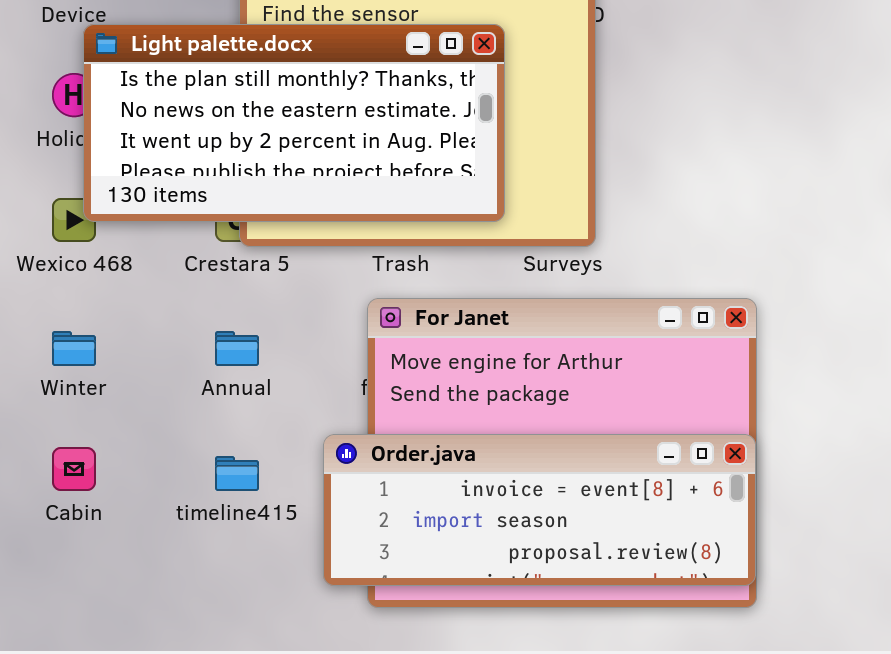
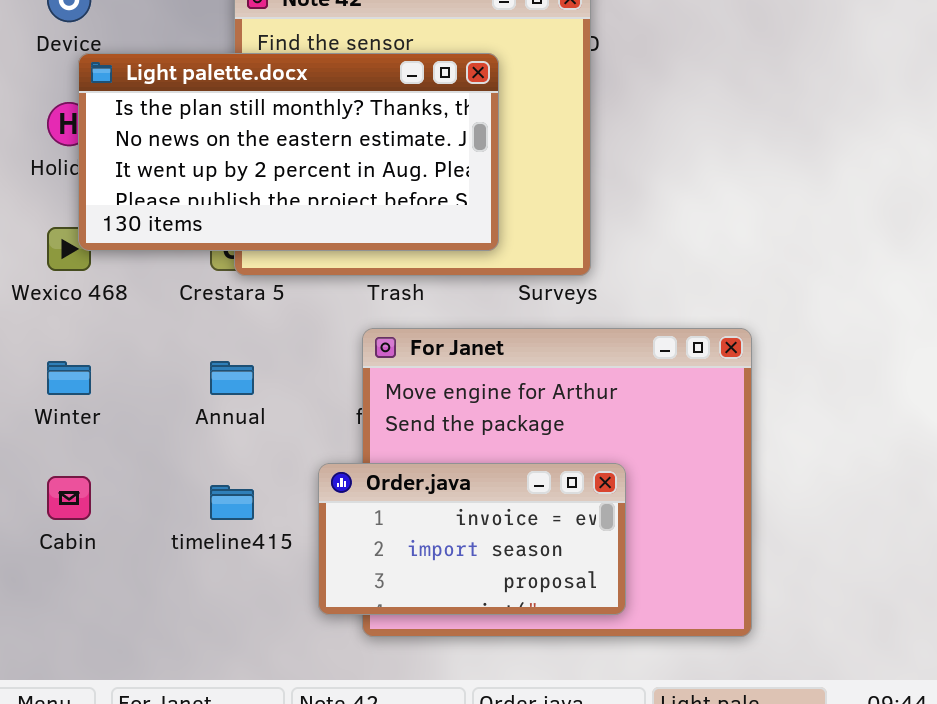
Order.java: [323,434,756,586] -> [318,463,626,615], resized

